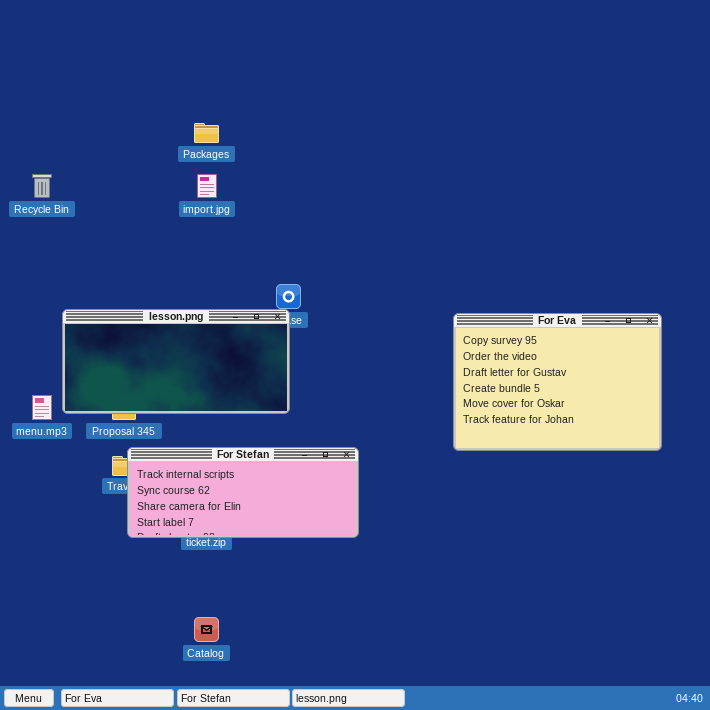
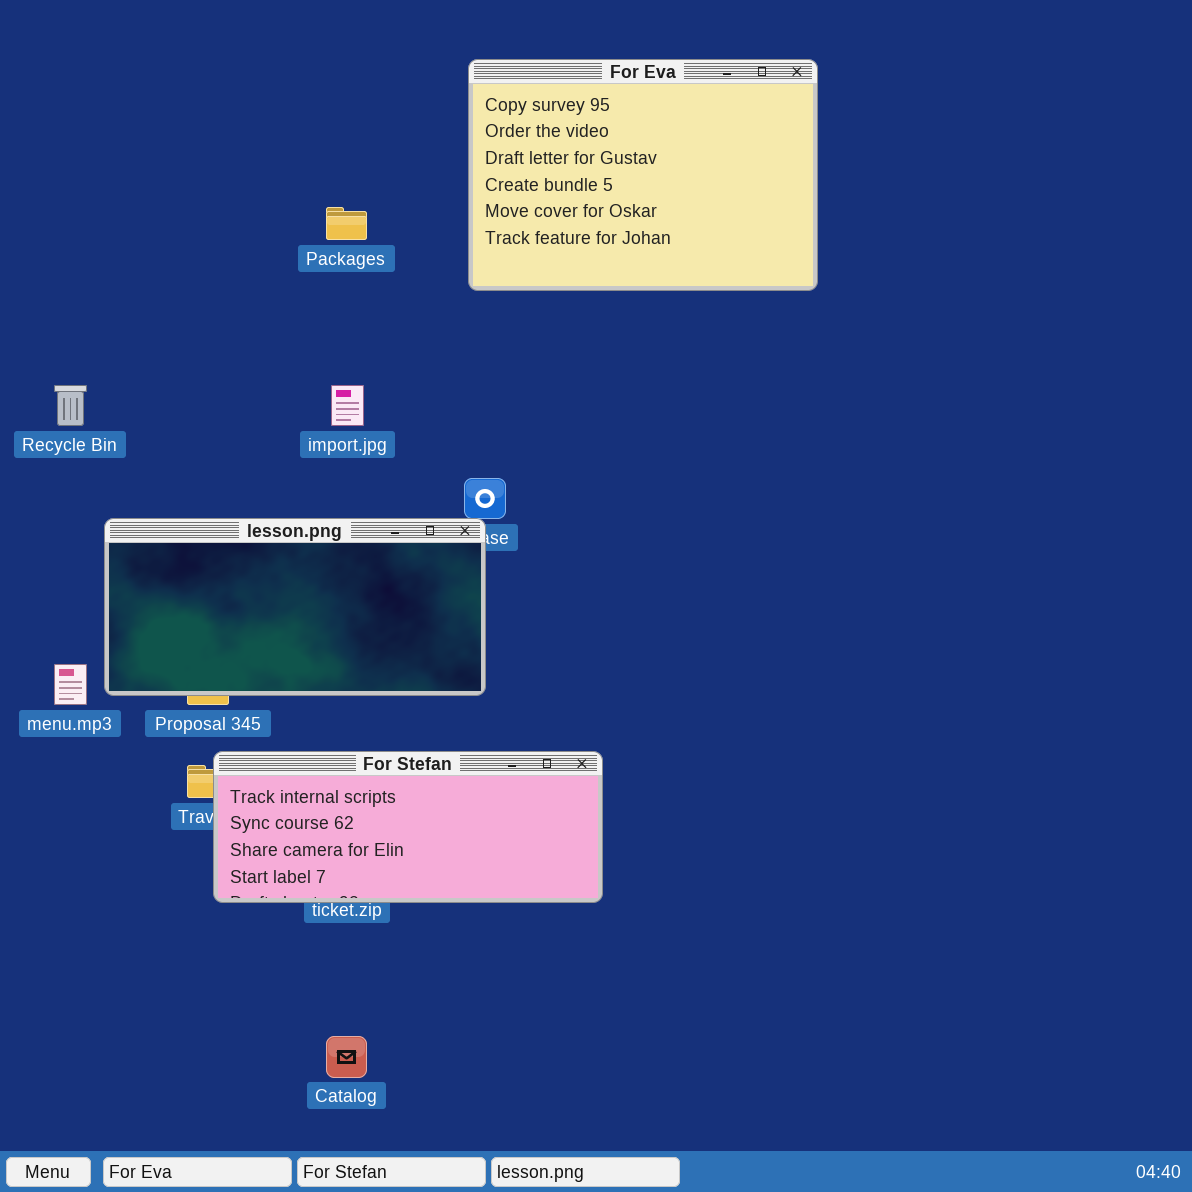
Recycle Bin: [32,174,52,198] -> [54,385,87,426], moved
import.jpg: [197,174,217,198] -> [331,385,364,426], moved
For Eva: [453,313,662,451] -> [468,59,818,291], moved

